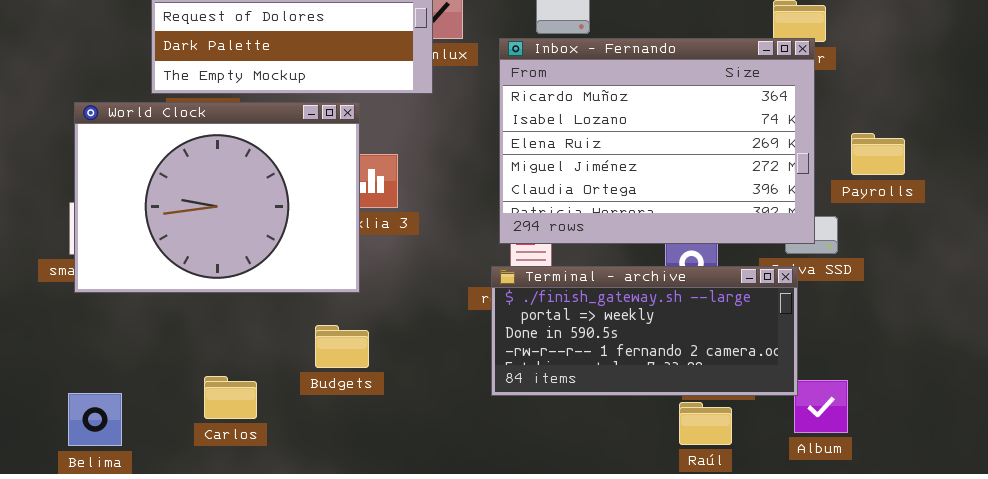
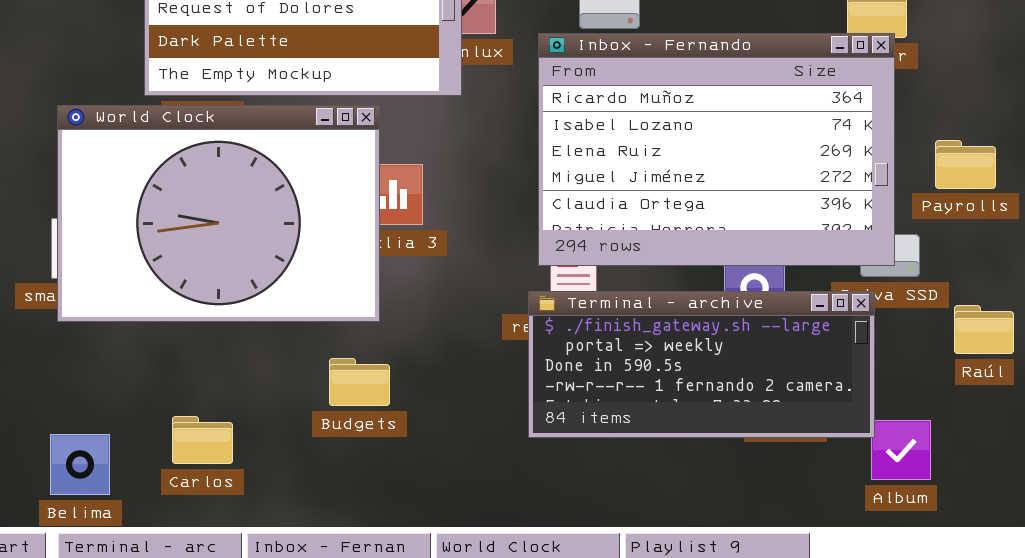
Carlos: [204,376,257,419] -> [172,416,233,464], moved
Raúl: [679,402,732,445] -> [954,305,1014,354], moved

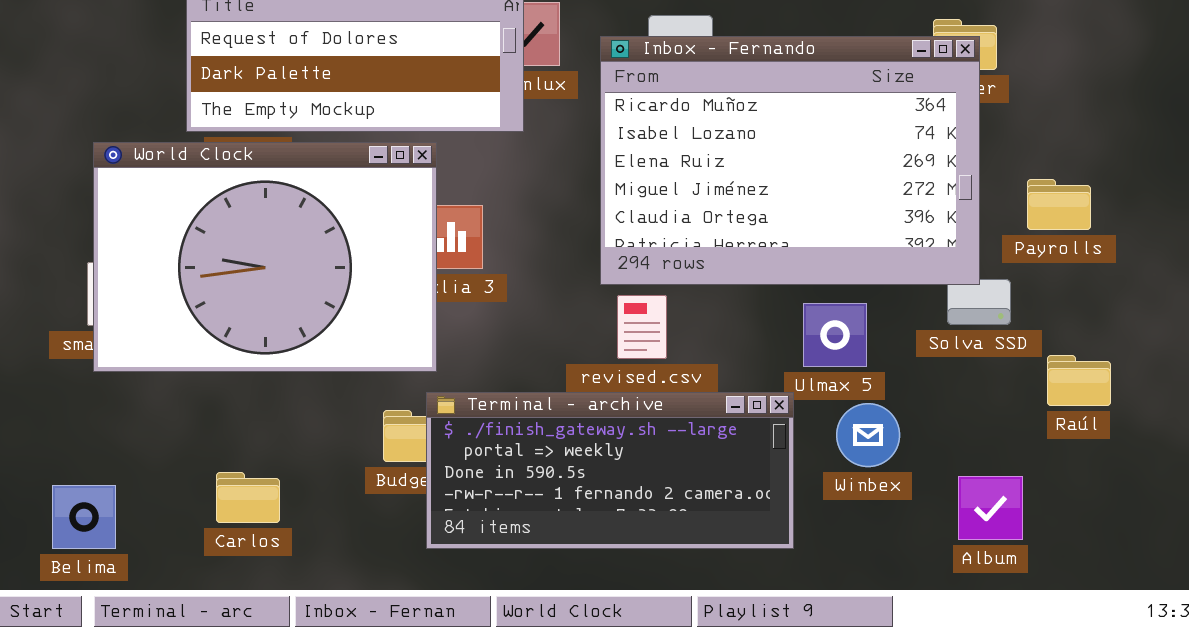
Inbox - Fernando: [538,33,895,266] -> [600,36,980,285], moved
Terminal - archive: [528,291,875,438] -> [426,392,794,549], moved
Belima: [50,434,110,495] -> [52,485,116,549], moved

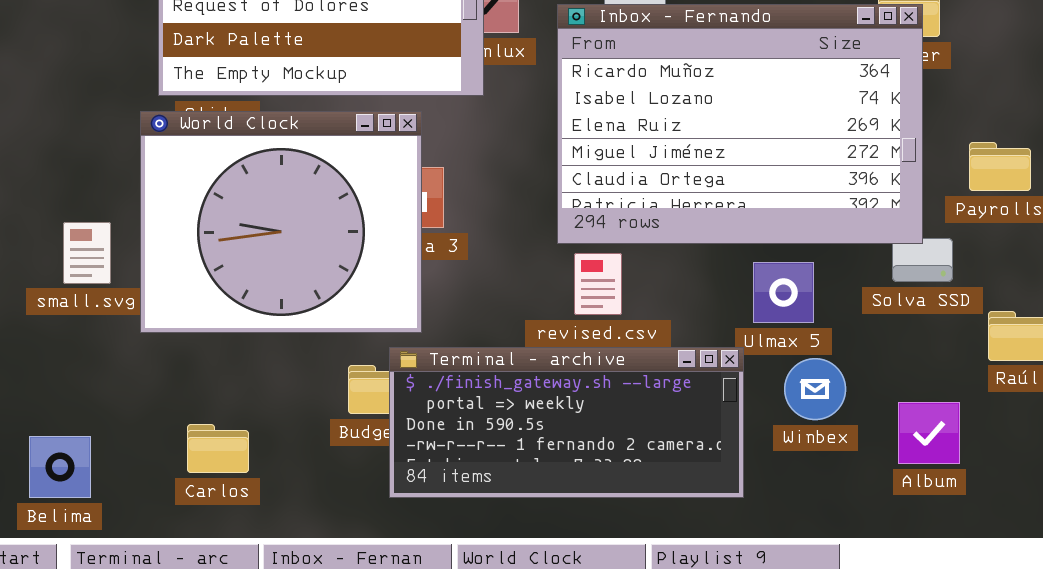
World Clock: [93,142,437,372] -> [140,111,422,333], moved, resized
Album: [958,476,1023,540] -> [898,402,960,464], moved

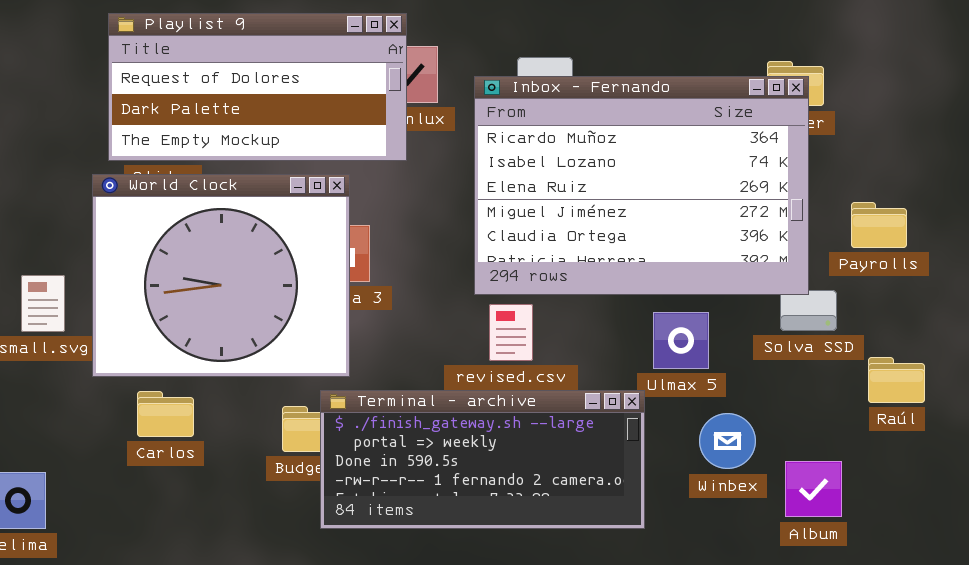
Winbex: [784,358,846,420] -> [699,413,756,469], moved
Album: [898,402,960,464] -> [785,461,842,517], moved
Carlos: [187,424,249,473] -> [137,391,194,437], moved

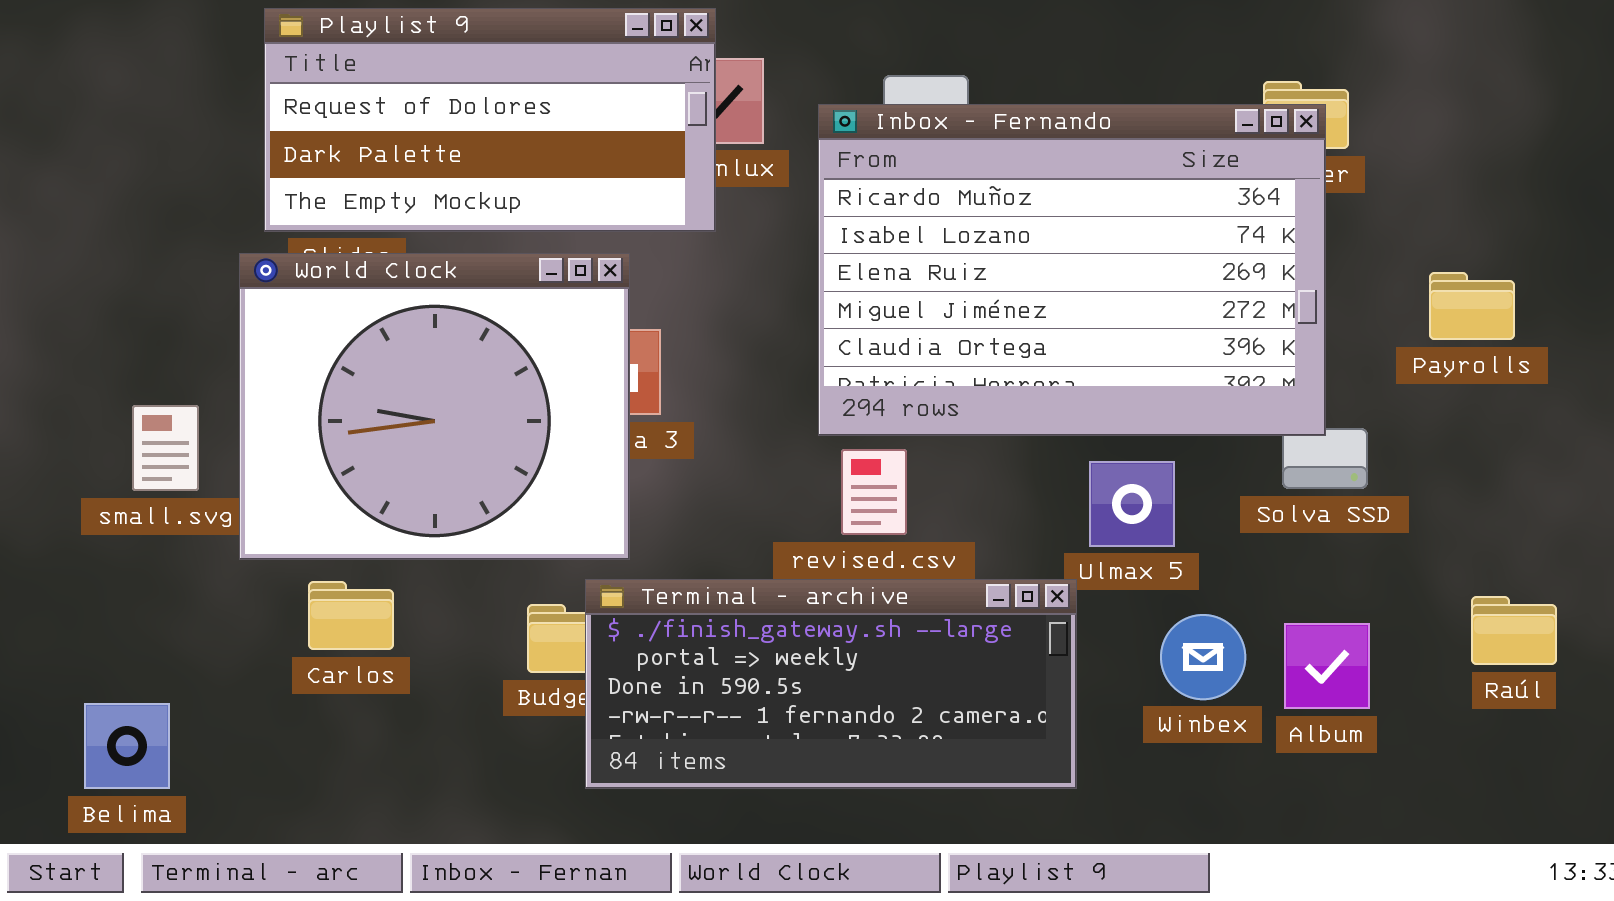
Payrolls: [851,202,907,248] -> [1429,272,1515,340], moved
Raúl: [868,357,925,403] -> [1471,596,1557,665], moved
Album: [785,461,842,517] -> [1284,623,1370,709], moved

